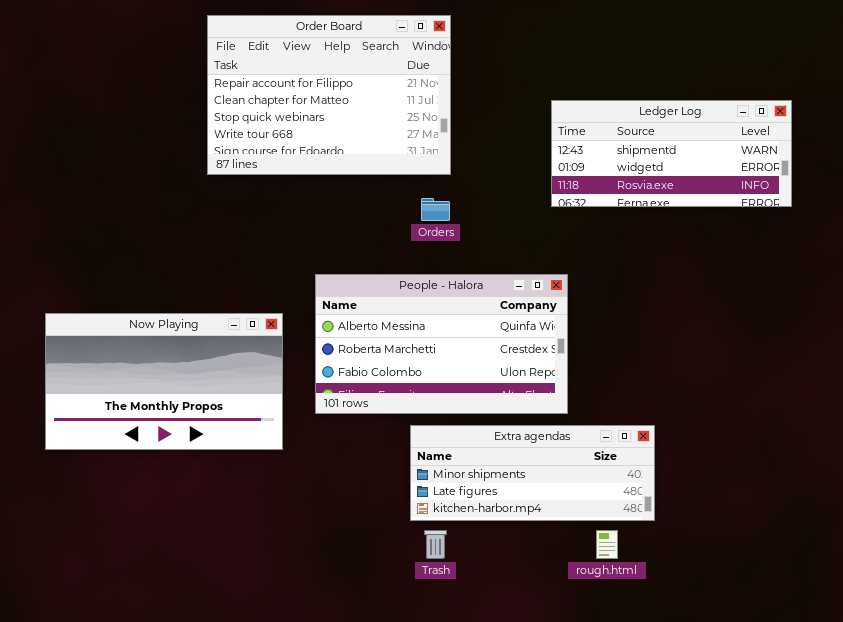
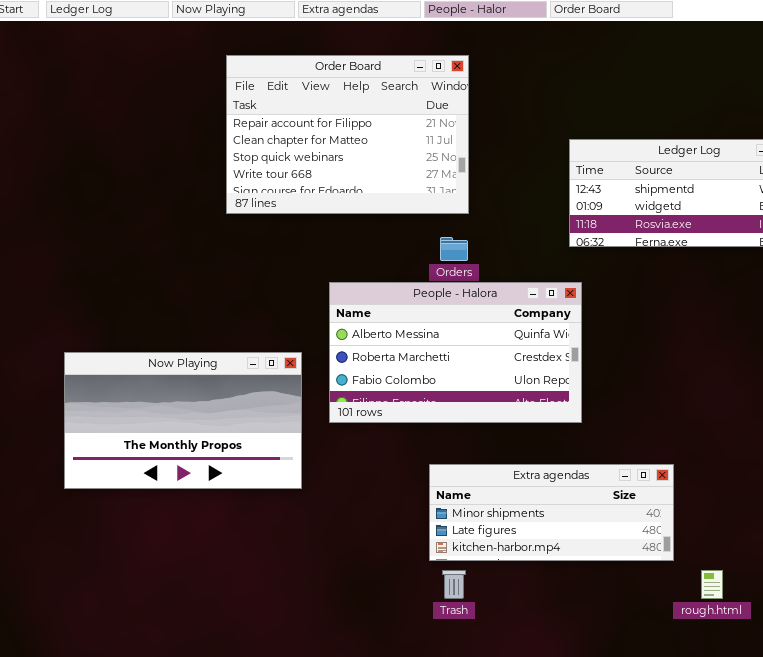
People - Halora: [315,274,568,414] -> [329,282,582,423], moved
rough.html: [596,530,618,559] -> [701,570,723,599], moved

